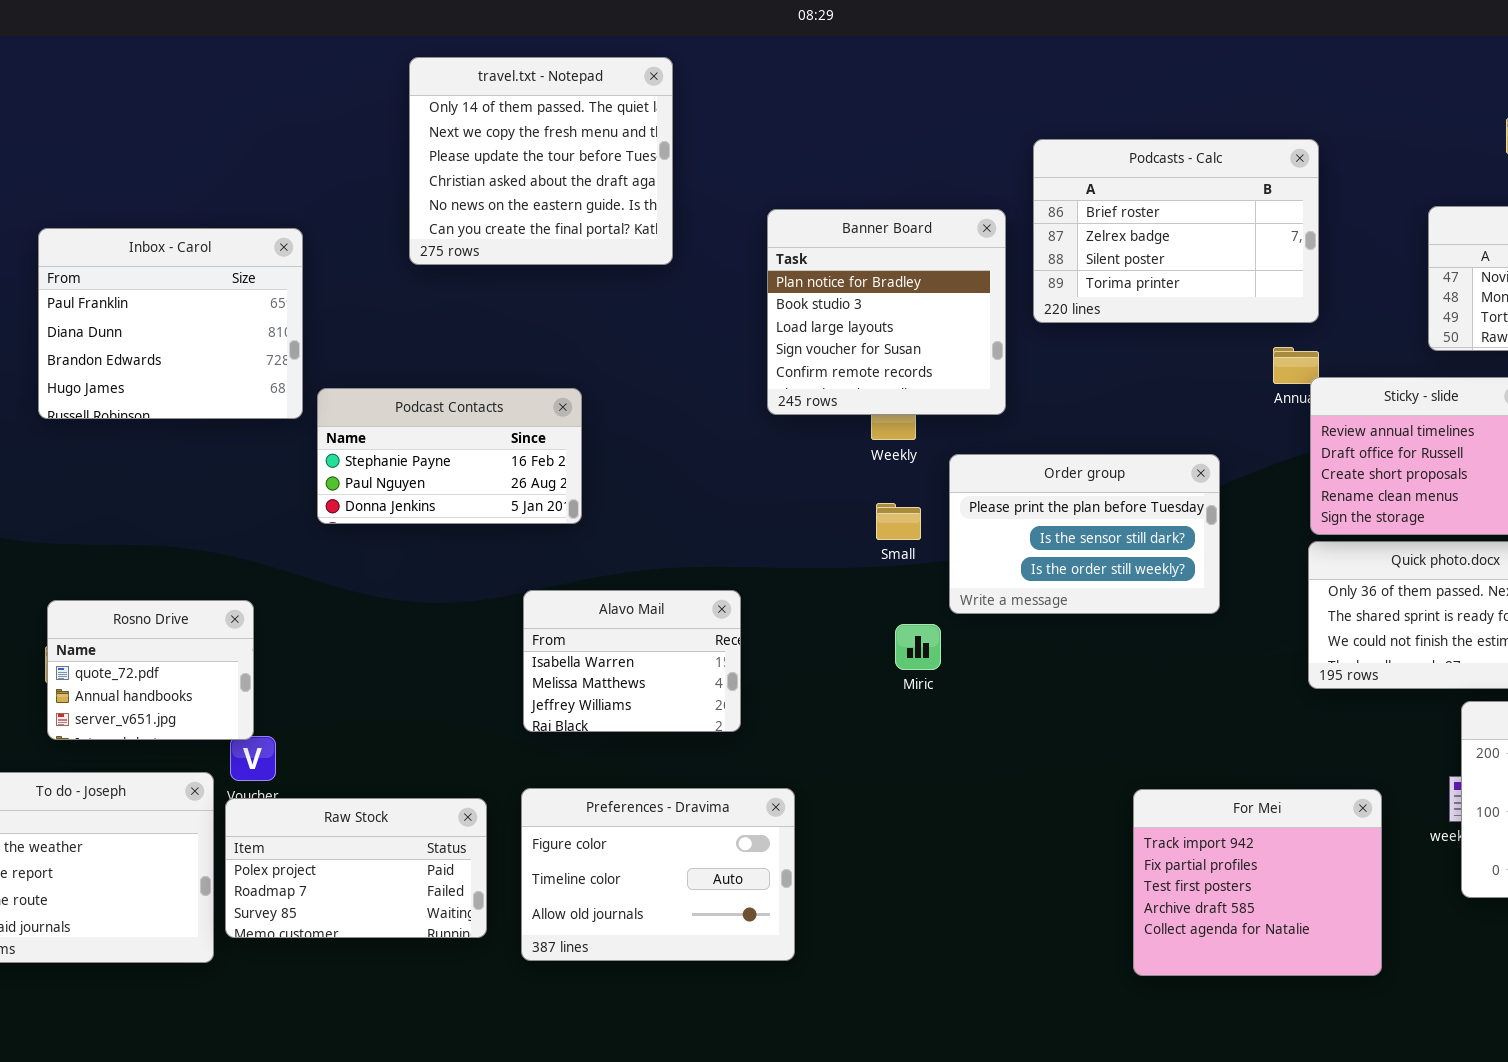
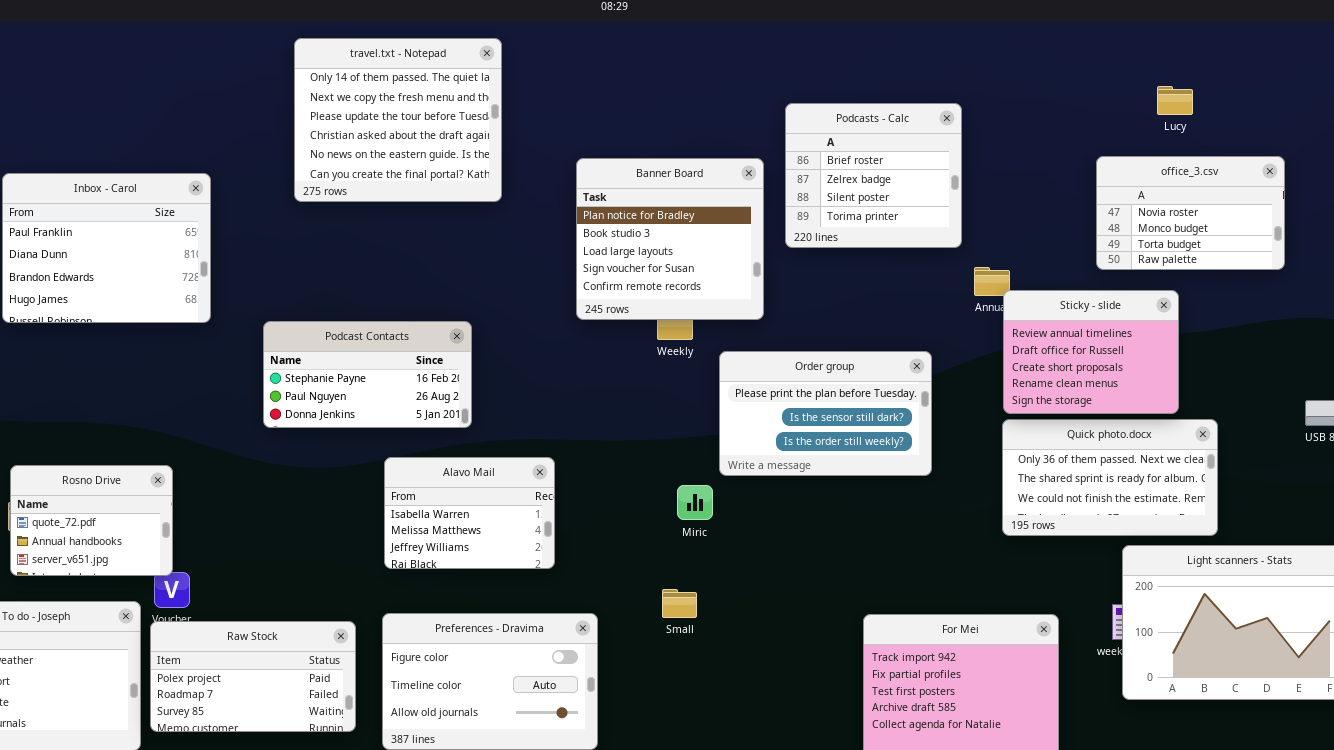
Podcasts - Calc: [1033,139,1319,323] -> [785,103,962,248], resized
Podcast Contacts: [317,388,582,524] -> [263,321,472,428], moved
Small: [876,503,921,540] -> [662,589,697,618], moved

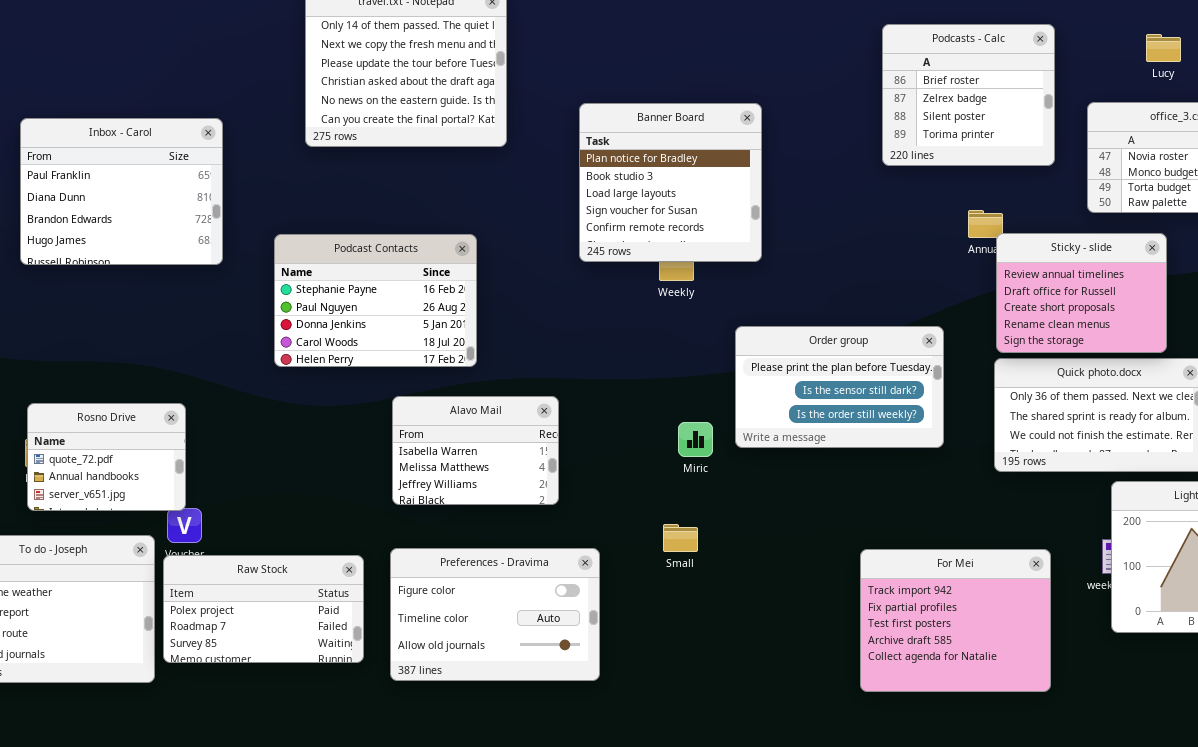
Podcasts - Calc: [785,103,962,248] -> [882,24,1055,166], moved
Podcast Contacts: [263,321,472,428] -> [274,234,477,367], resized
Order group: [719,351,932,476] -> [735,326,944,448], moved

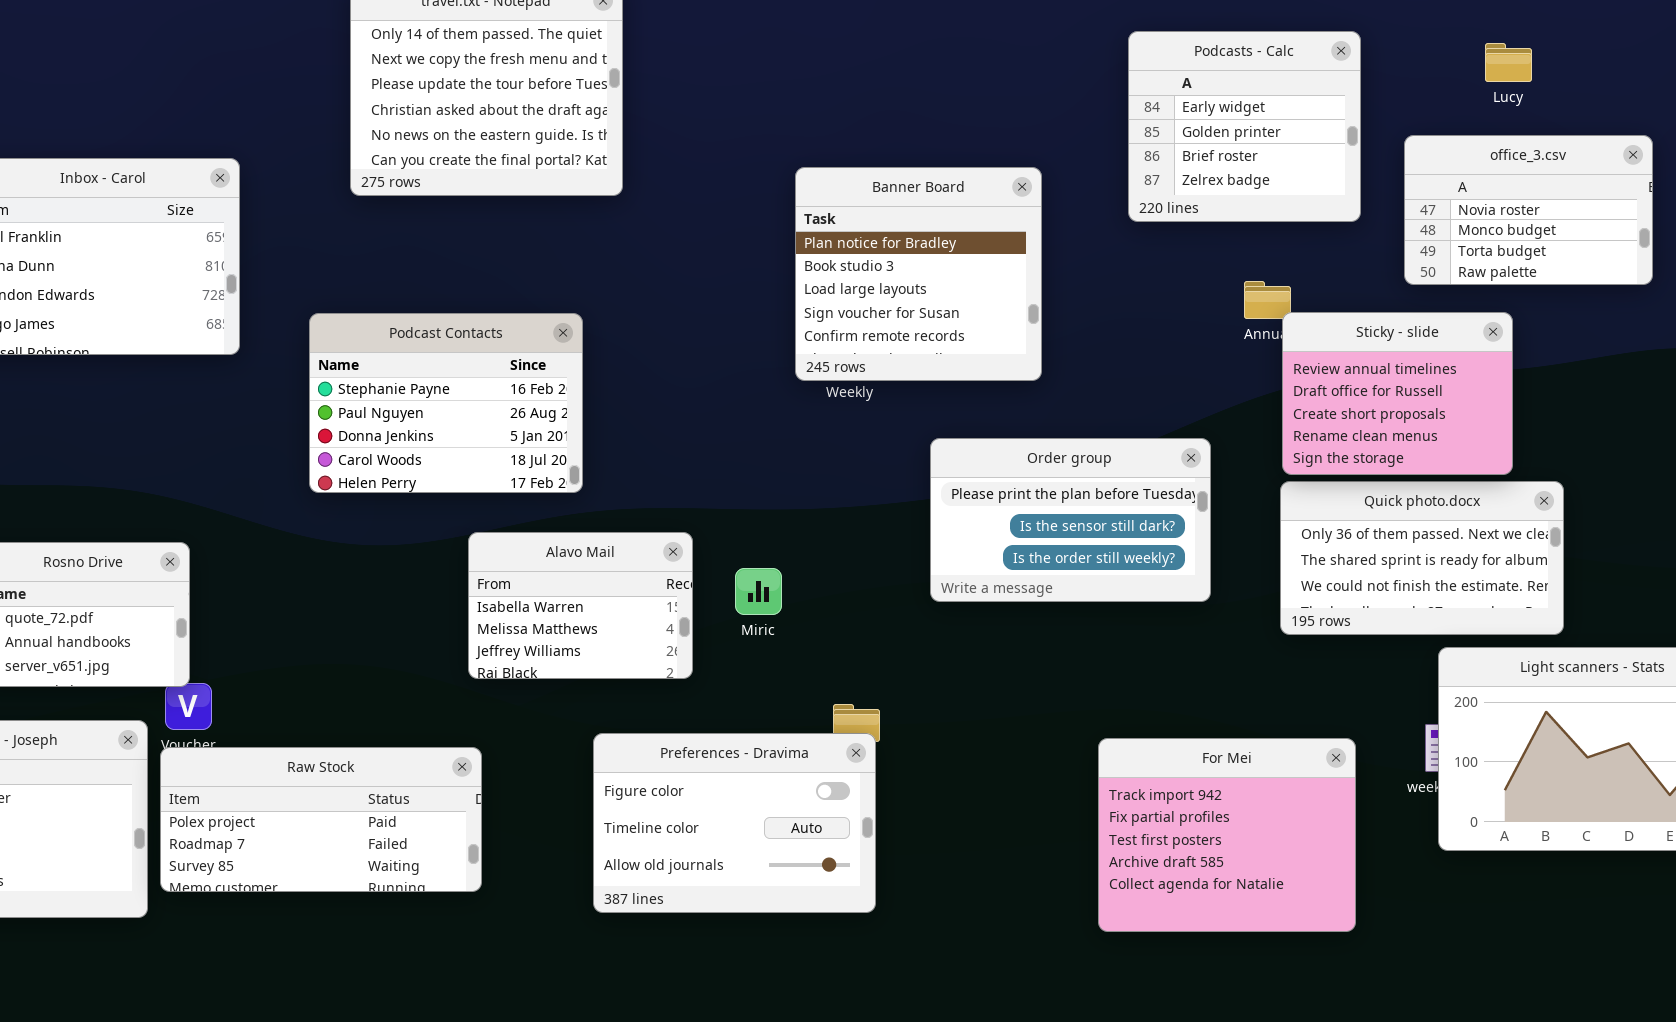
Podcasts - Calc: [882,24,1055,166] -> [1128,31,1361,222], scrolled up 2 rows
Banner Board: [579,103,762,262] -> [795,167,1042,381], moved
Miric: [678,422,713,457] -> [735,568,782,615], moved
Preferences - Dravima: [390,548,600,681] -> [593,733,876,913], moved
Raw Stock: [163,555,364,663] -> [160,747,482,892], resized

